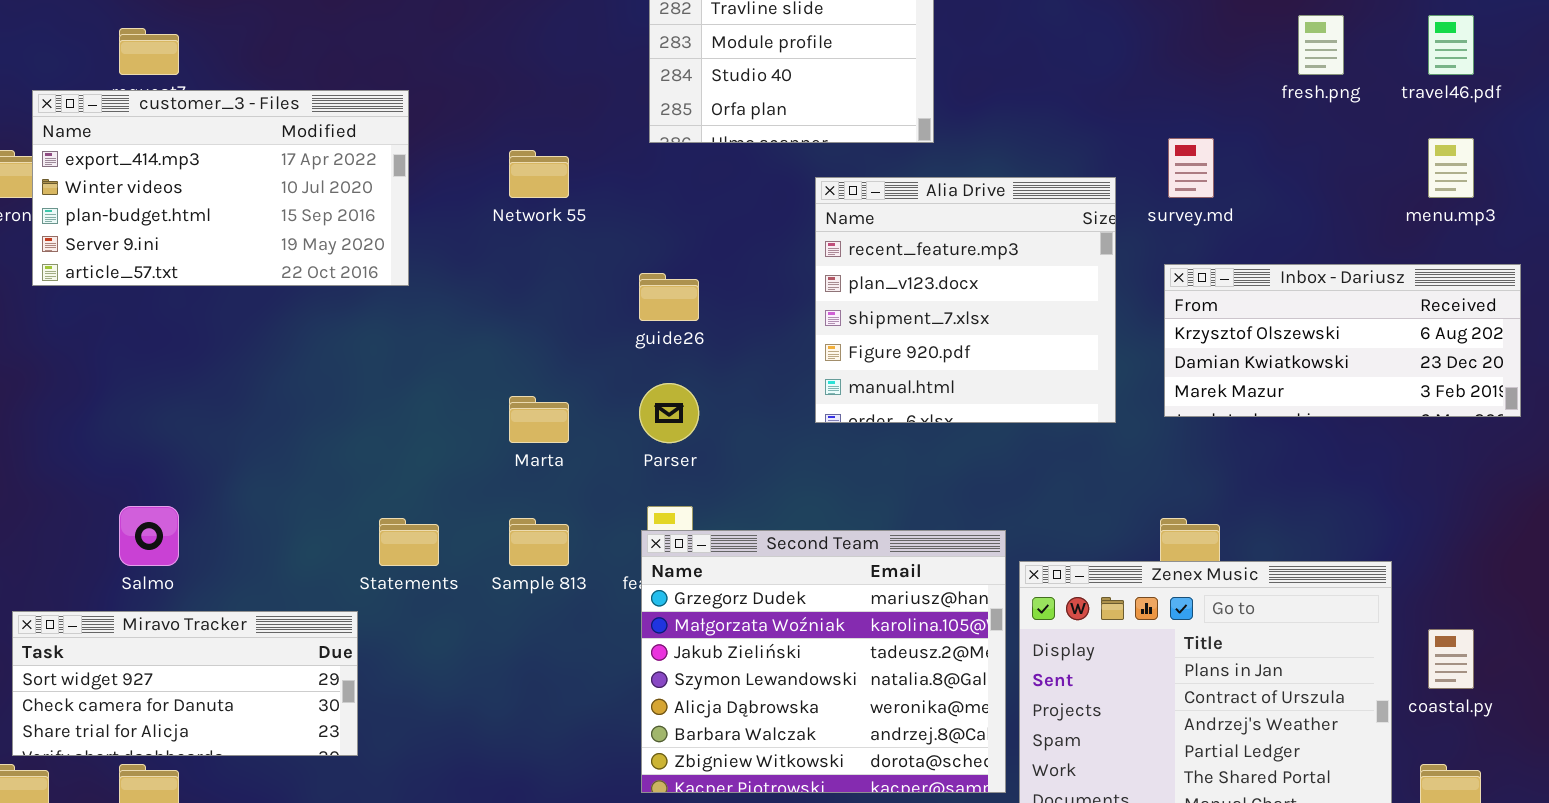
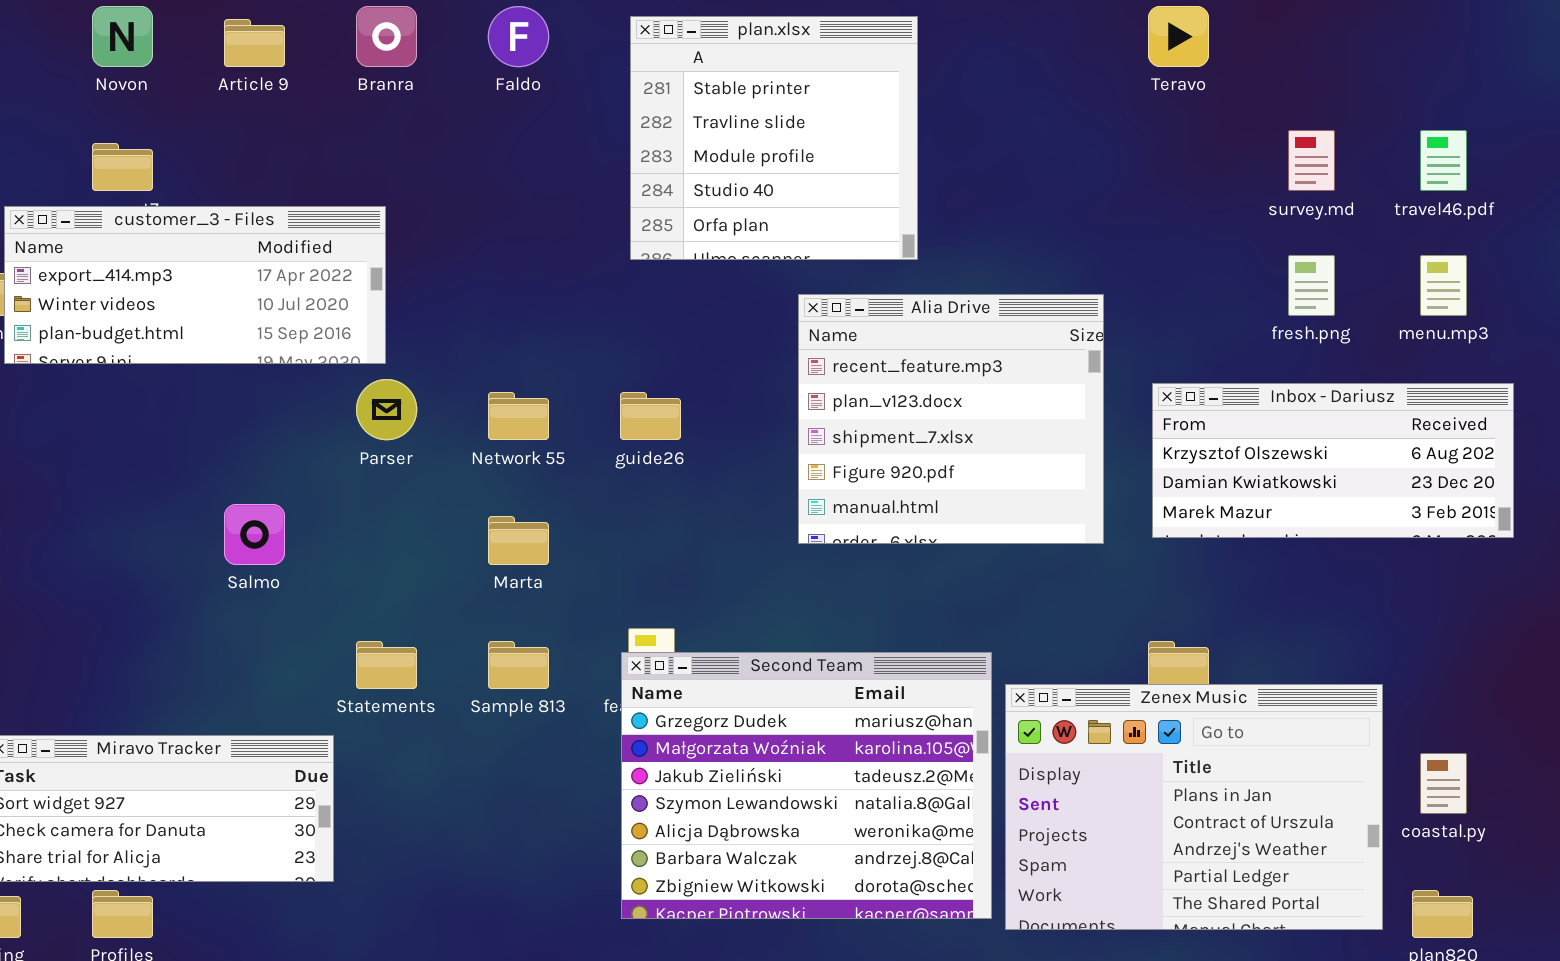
fresh.png: [1298,15,1344,75] -> [1288,255,1335,316], moved
customer_3 - Files: [32,90,409,286] -> [4,206,386,364], resized
survey.md: [1168,138,1214,198] -> [1288,130,1335,191], moved
Network 55: [509,150,569,198] -> [488,392,549,440], moved
Parser: [639,383,699,443] -> [356,379,417,440], moved
Salmo: [119,506,179,566] -> [224,504,285,565], moved

